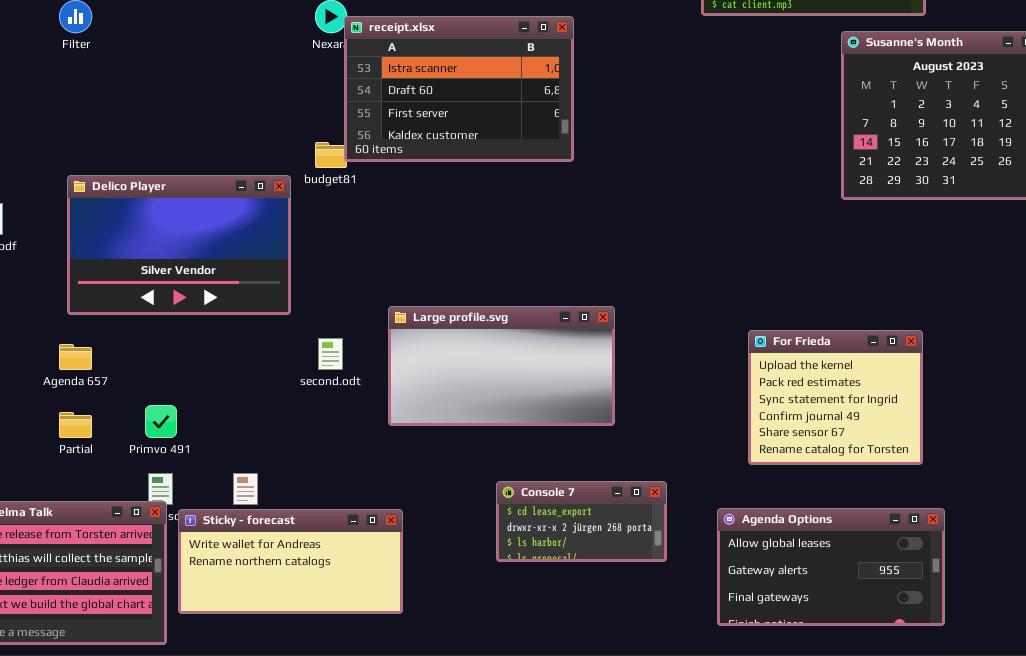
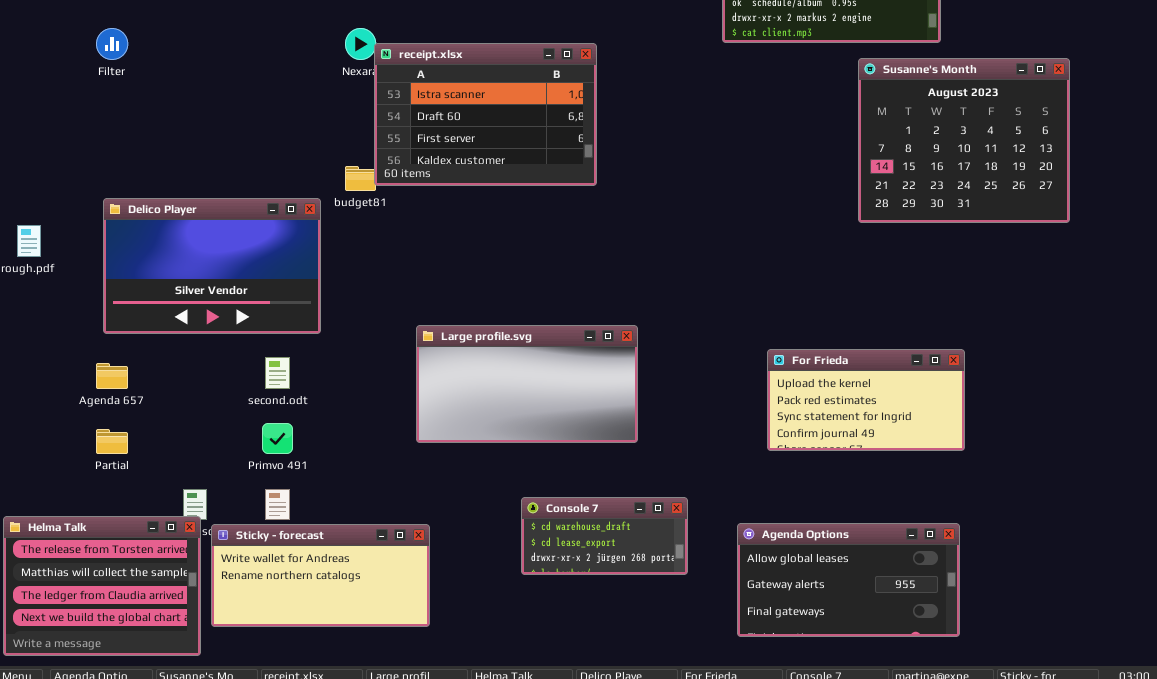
For Frieda: [748,330,923,465] -> [767,349,965,451], resized
second.odt: [318,338,343,370] -> [265,357,290,389], moved
Primvo 491: [145,405,177,438] -> [262,423,293,454], moved
Console 7: [496,481,667,562] -> [521,497,688,575], scrolled up 1 row

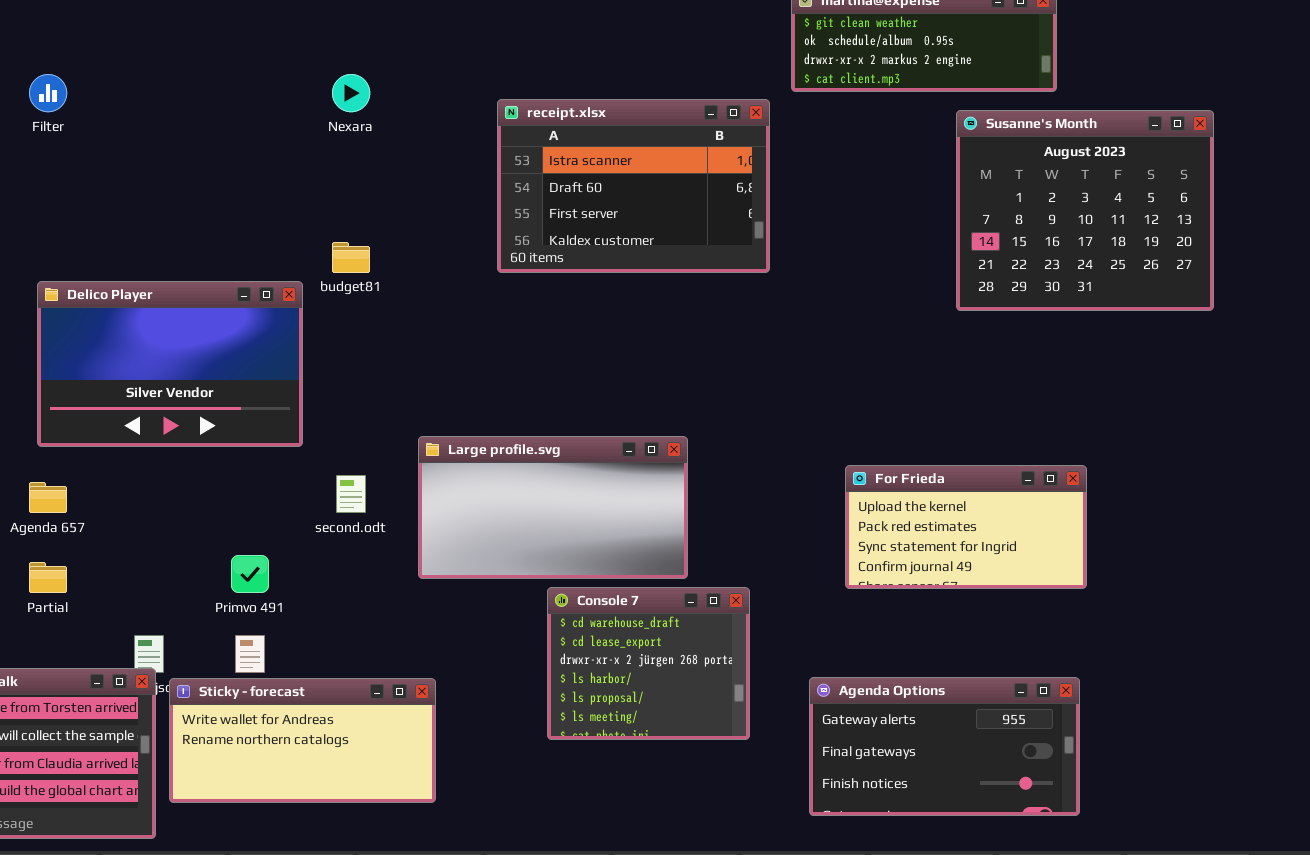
receipt.xlsx: [374,43,597,186] -> [497,99,770,273], moved
second.odt: [265,357,290,389] -> [336,475,366,513], moved
Console 7: [521,497,688,575] -> [547,587,750,740], resized
Agenda Options: [737,523,960,637] -> [809,677,1080,816], scrolled down 1 row

